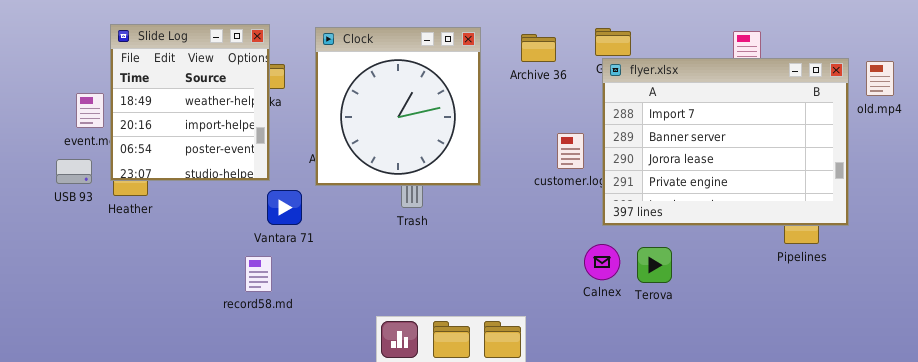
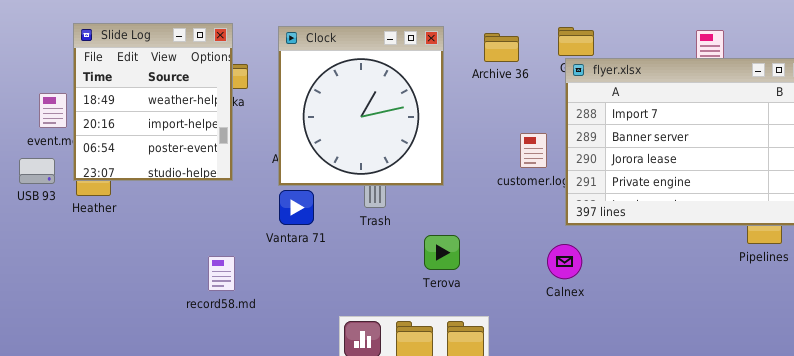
Vantara 71: [267,190,302,225] -> [279,190,314,225], moved
Terova: [637,247,672,283] -> [424,235,460,270], moved

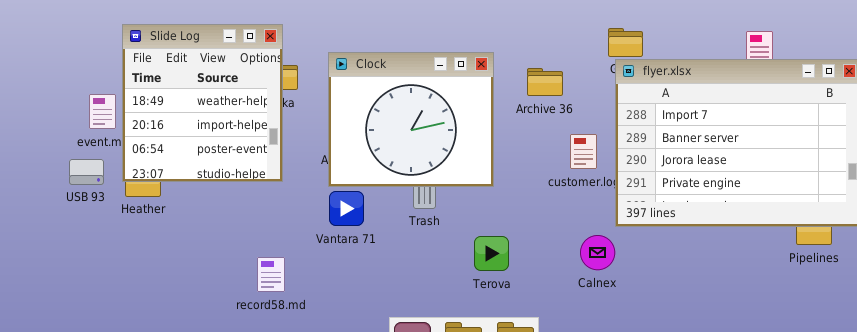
Clock: [278,26,444,186] -> [328,52,494,187], resized
Archive 36: [484,33,519,62] -> [527,68,563,96], moved
Calnex: [547,244,582,279] -> [580,235,615,270], moved

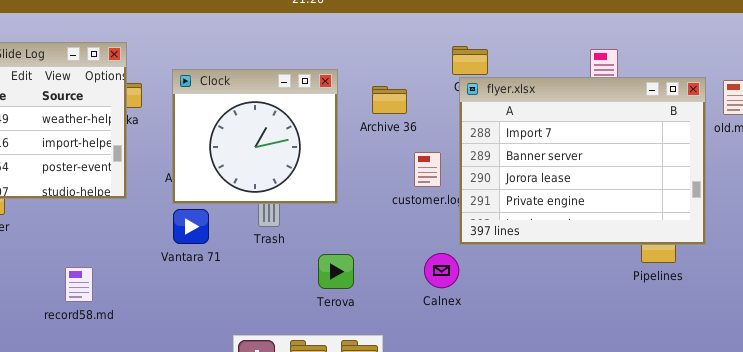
record58.md: [257,257,285,292] -> [65,267,93,302], moved

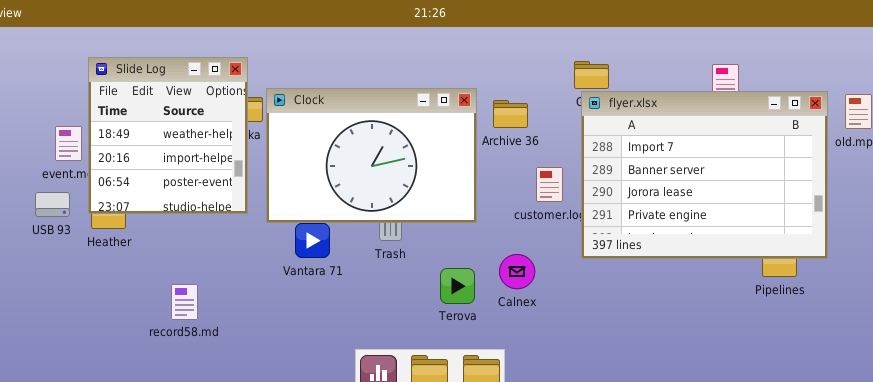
Clock: [172,69,338,204] -> [266,88,477,223], moved, resized
Calnex: [424,253,459,288] -> [499,254,535,289], moved
record58.md: [65,267,93,302] -> [171,284,198,320], moved

